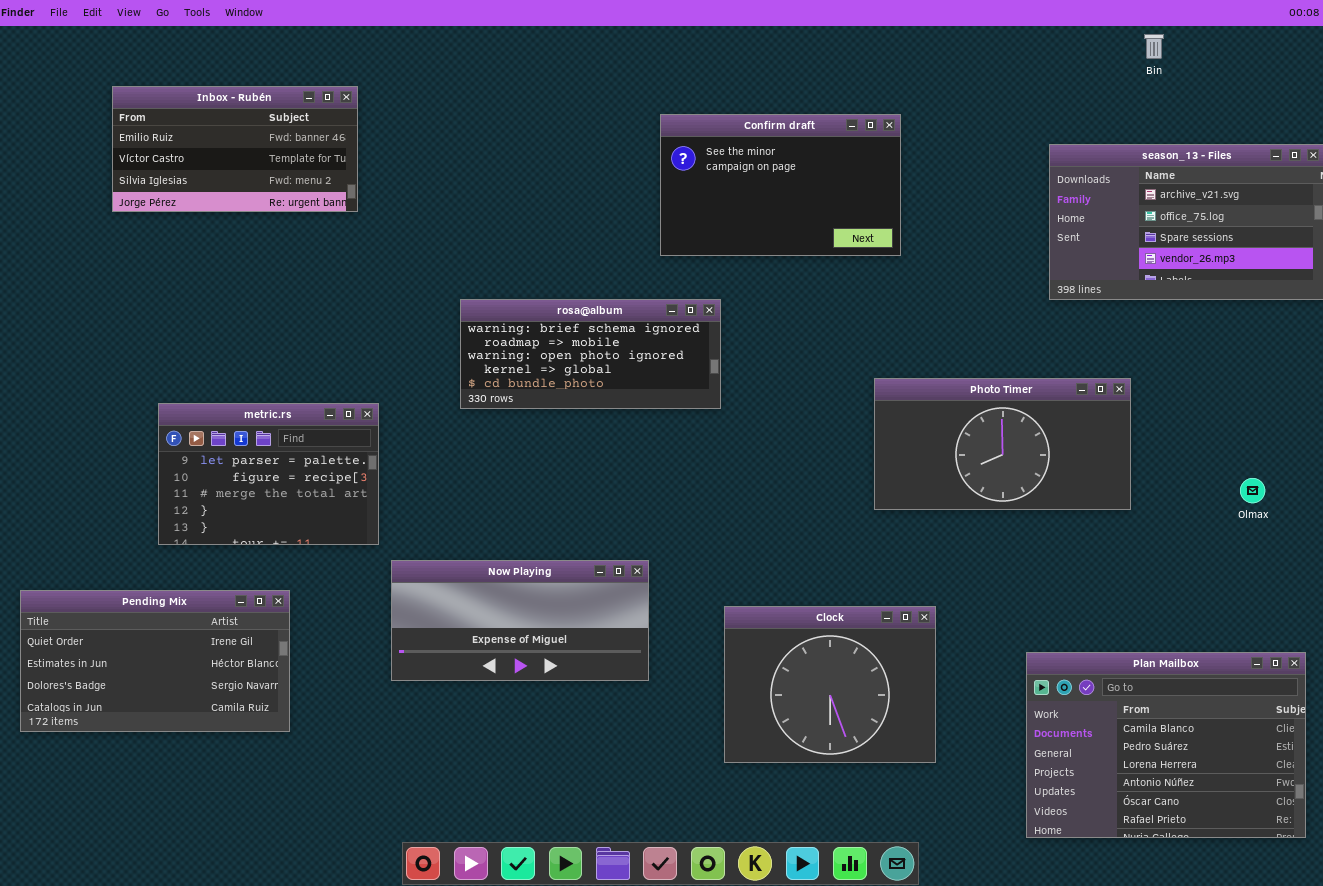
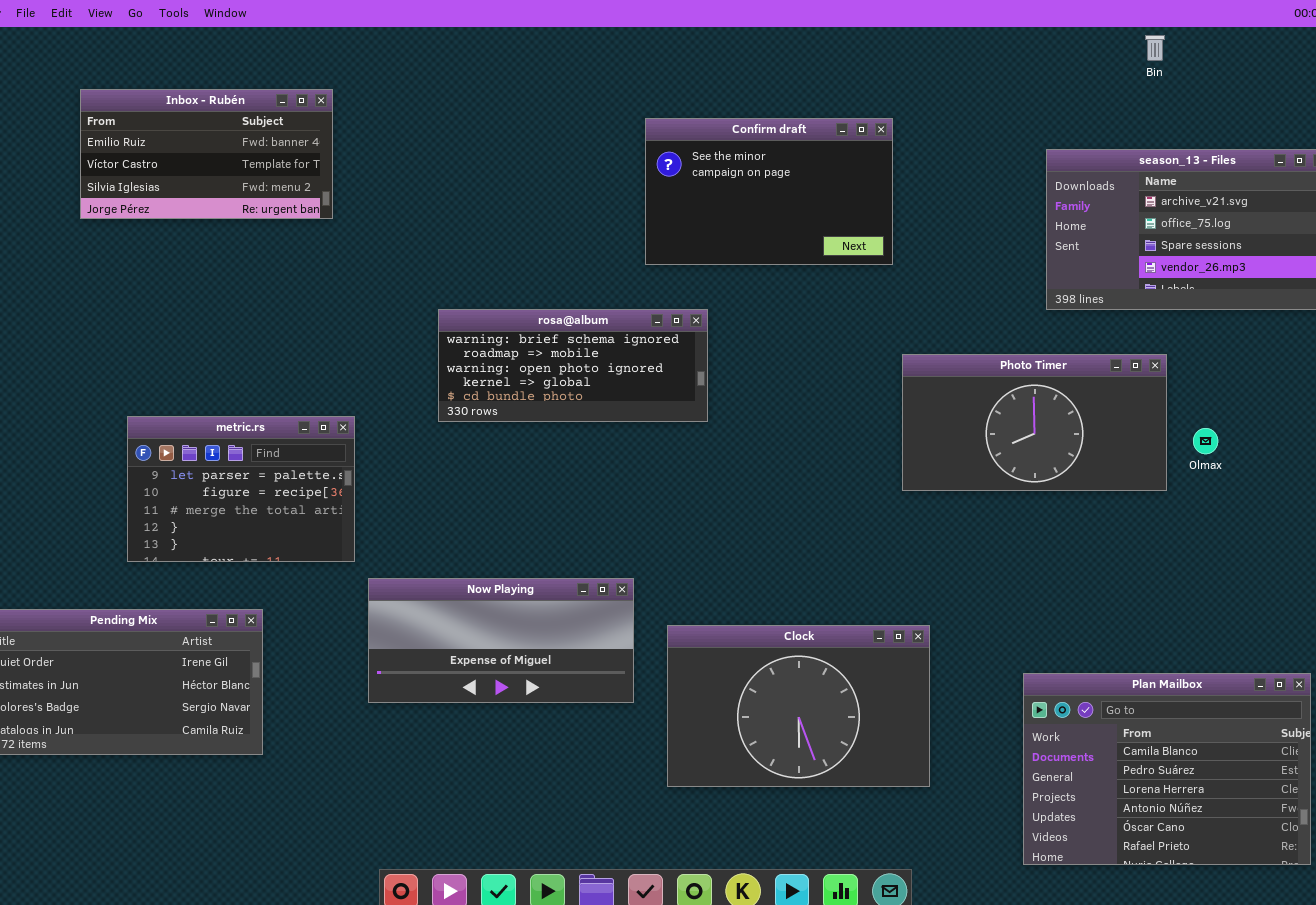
Photo Timer: [874,378,1131,510] -> [902,354,1167,491], moved
Olmax: [1240,478,1265,503] -> [1193,428,1218,454], moved
Clock: [724,606,936,763] -> [667,625,930,787], resized

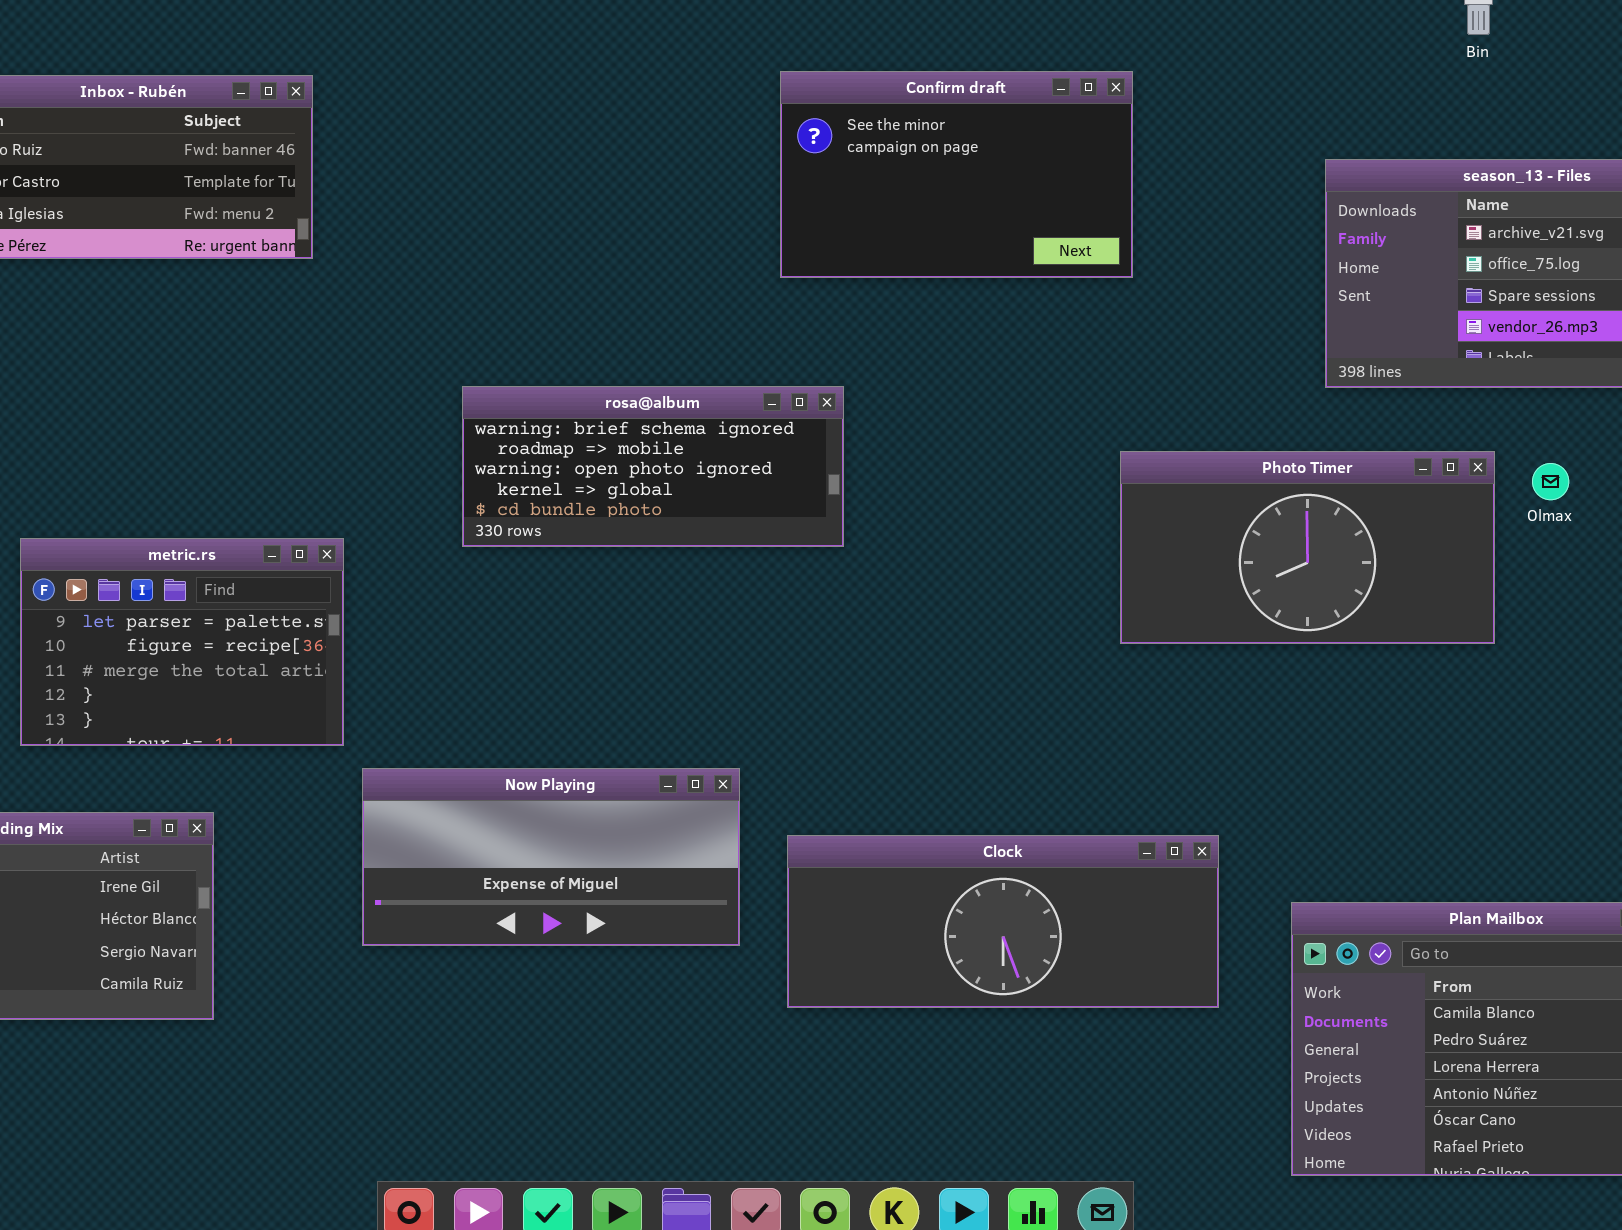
Confirm draft: [645,118,893,265] -> [780,71,1133,278], moved
Olmax: [1193,428,1218,454] -> [1532,463,1569,500], moved
Clock: [667,625,930,787] -> [787,835,1219,1008], resized

